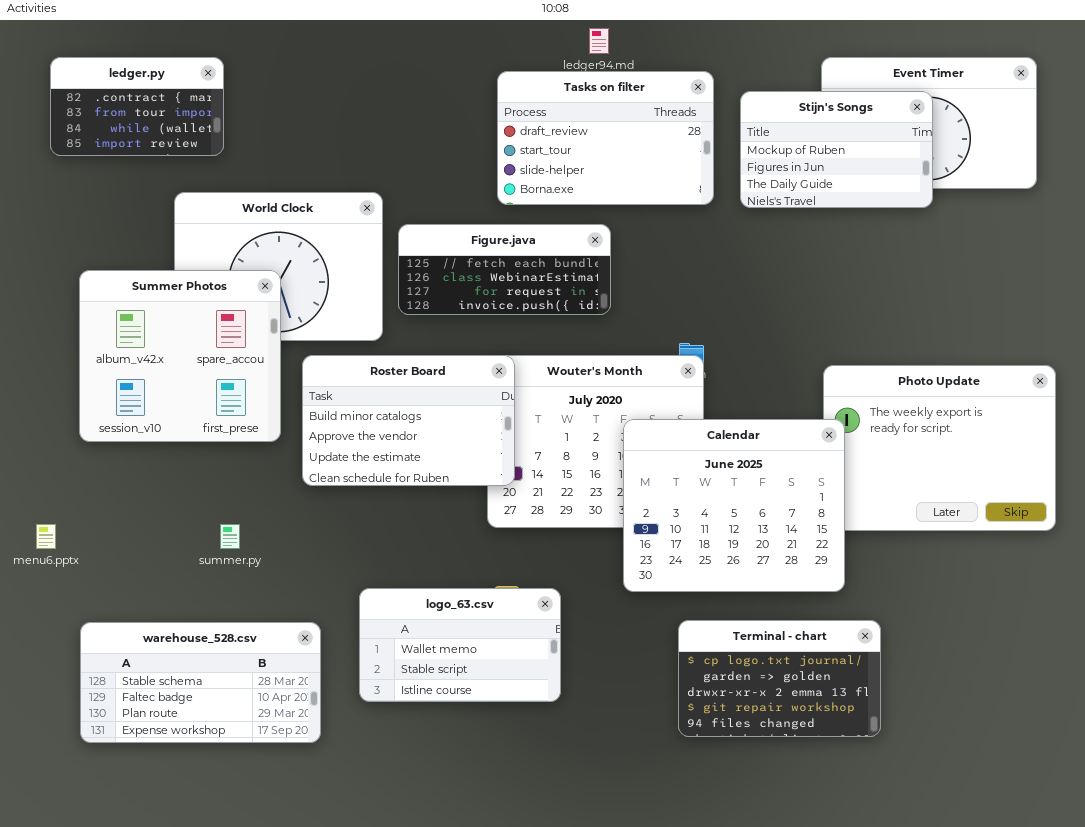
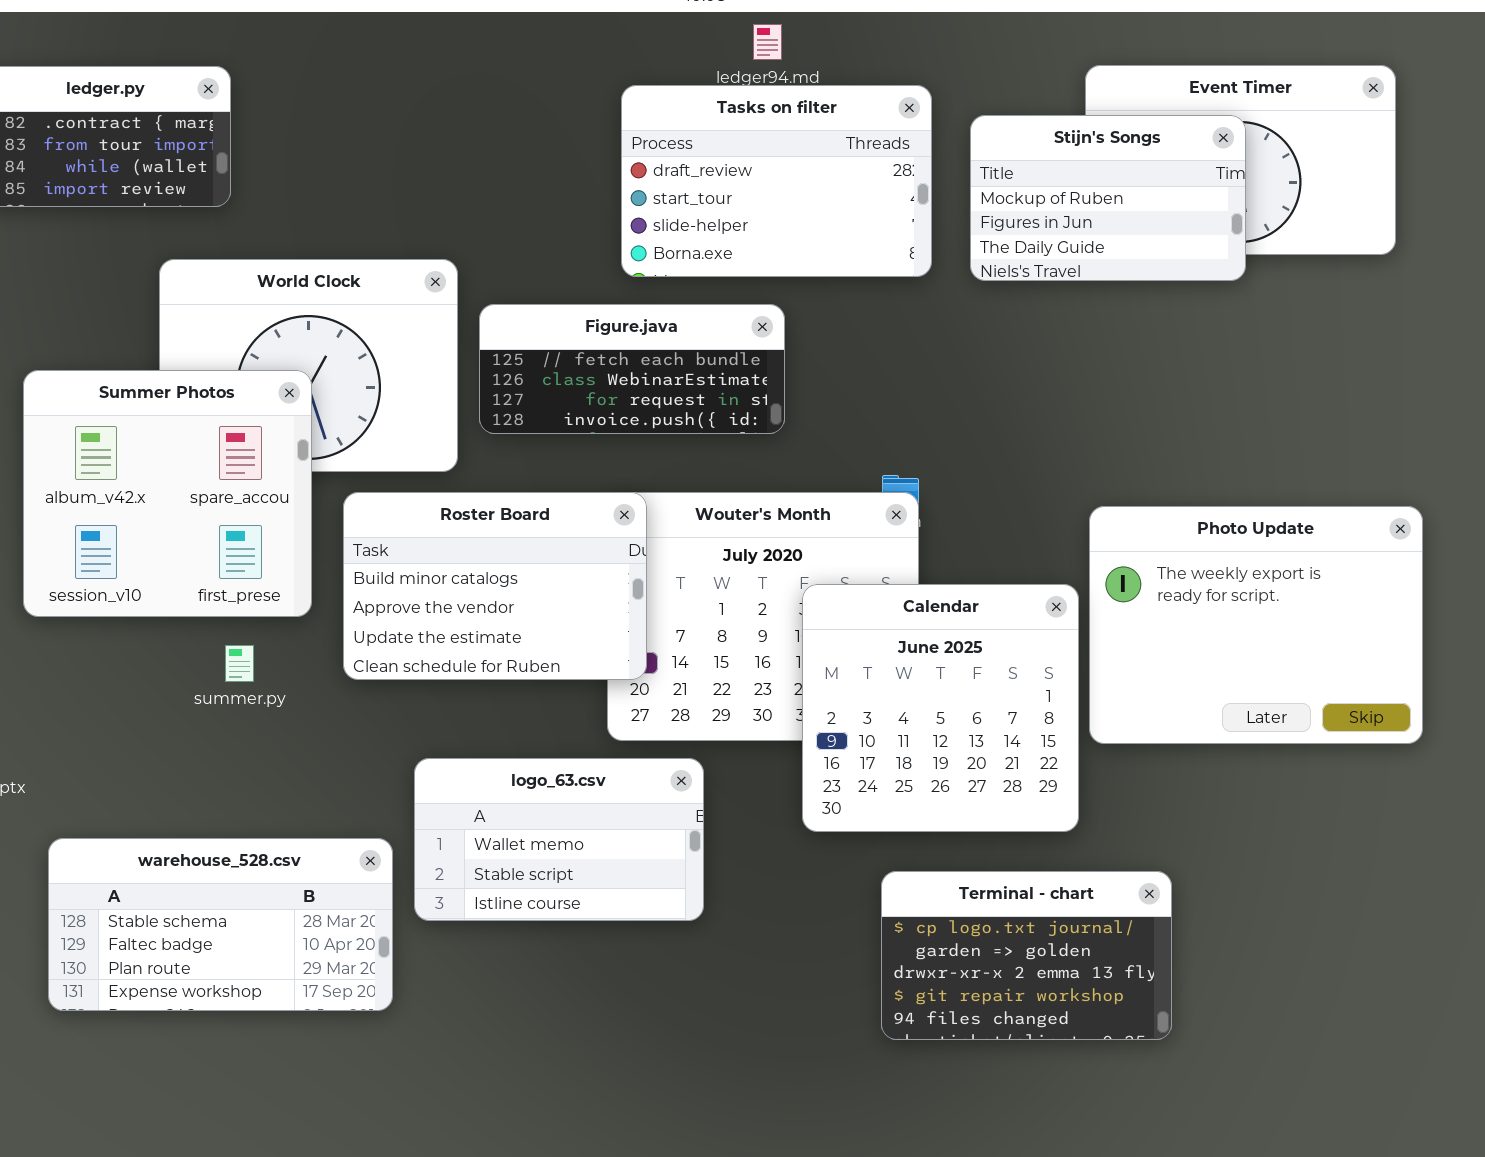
Calendar: [623,419,845,592] -> [802,584,1079,832], resized
summer.py: [220,524,240,549] -> [225,645,254,682], moved
logo_63.csv: [359,588,561,702] -> [414,758,704,921], moved
warehouse_528.csv: [80,622,321,743] -> [48,838,393,1011], moved

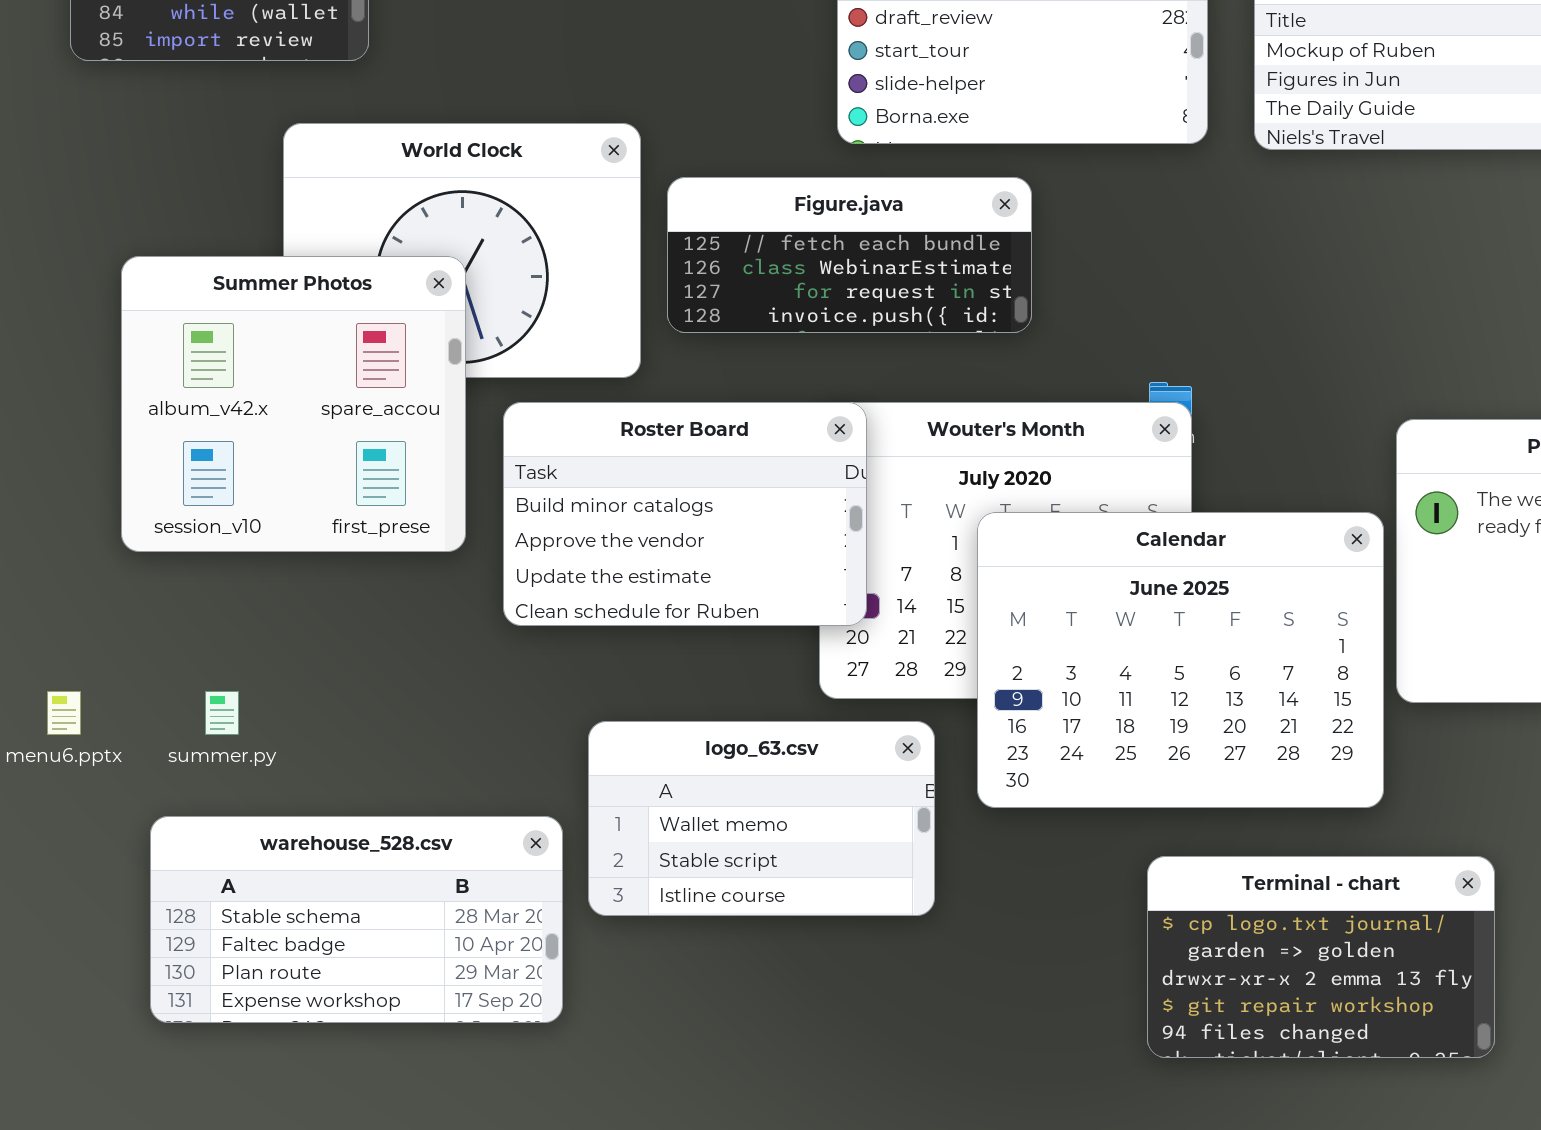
Calendar: [802,584,1079,832] -> [977,512,1384,808], resized
summer.py: [225,645,254,682] -> [205,691,239,735], moved

